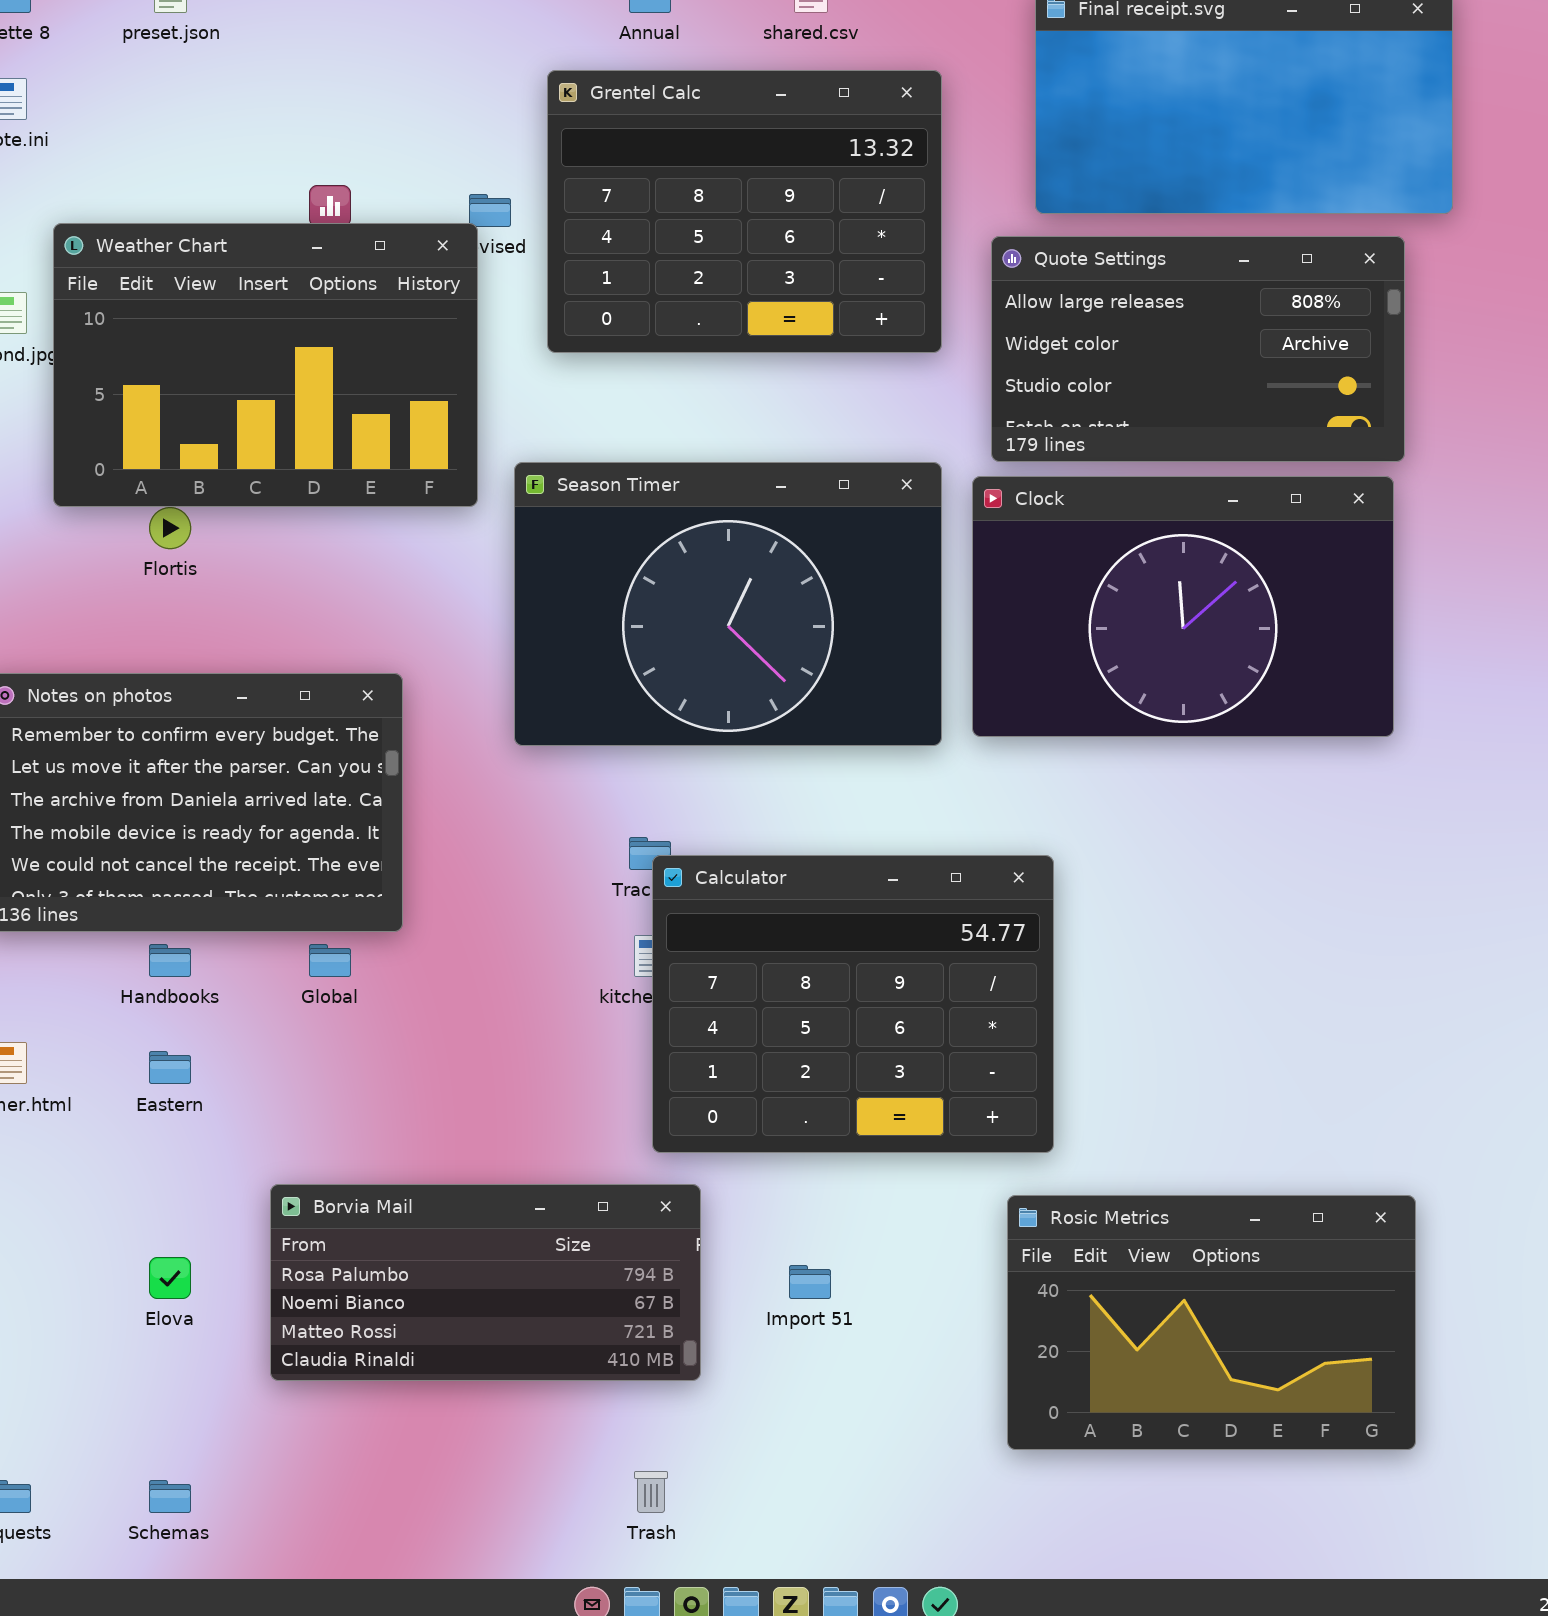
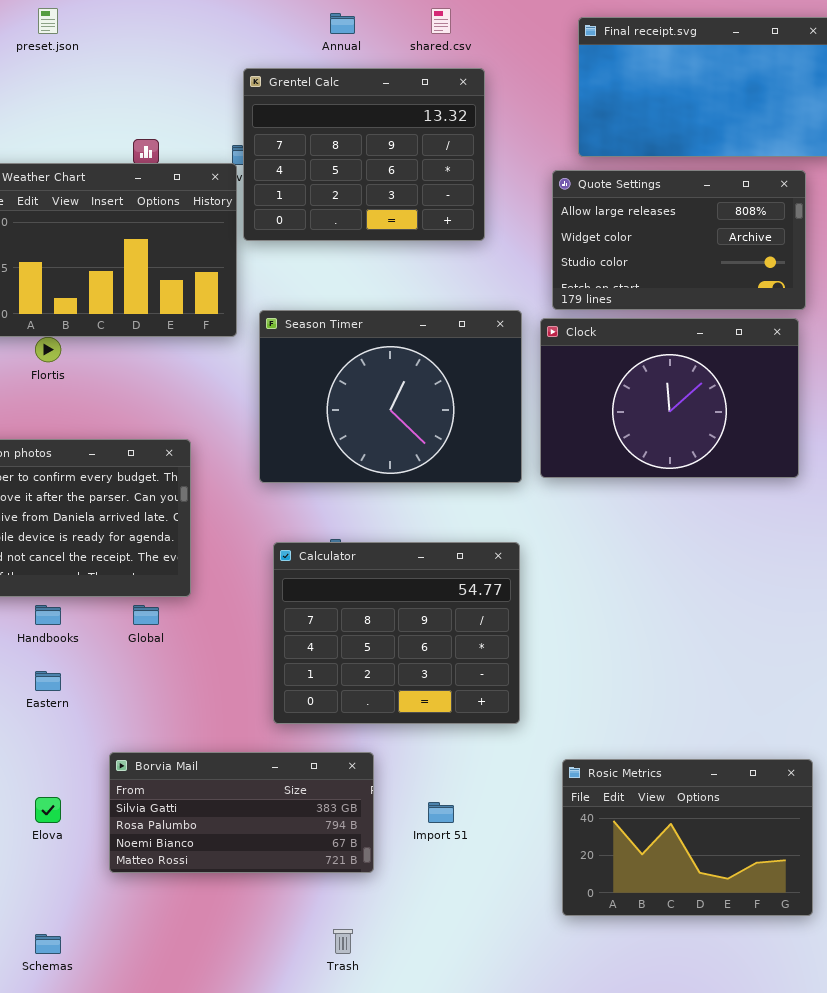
Grentel Calc: [547,70,942,353] -> [243,68,485,241], moved
Calculator: [652,855,1054,1153] -> [273,542,520,724], moved
Borvia Mail: [270,1184,701,1381] -> [109,752,374,873], scrolled up 1 row

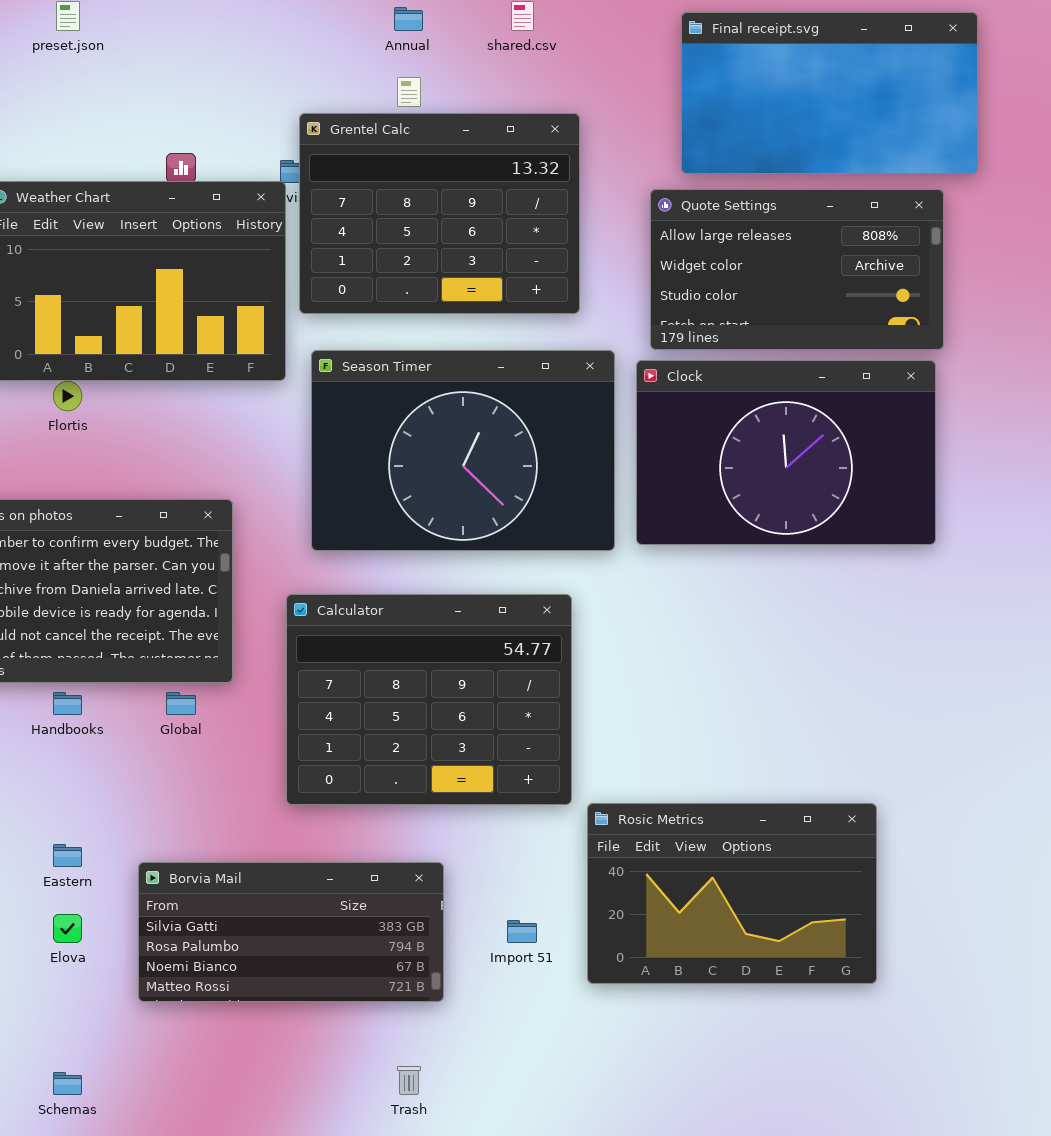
Grentel Calc: [243,68,485,241] -> [299,113,580,314], moved
Calculator: [273,542,520,724] -> [286,594,572,805], moved
Eastern: [35,671,61,691] -> [53,844,82,867], moved
Rosic Metrics: [562,759,813,916] -> [587,803,877,984], moved

